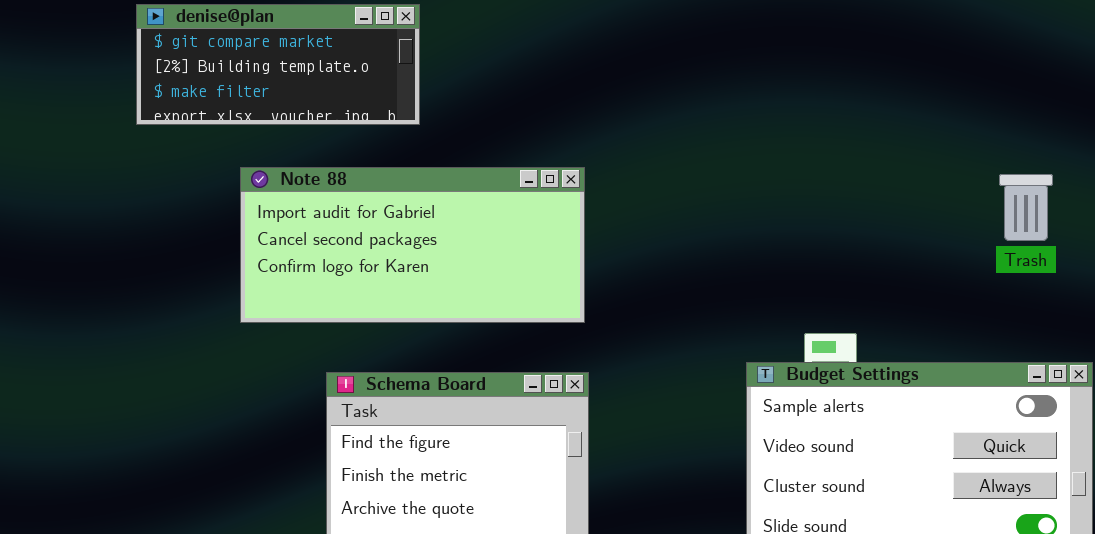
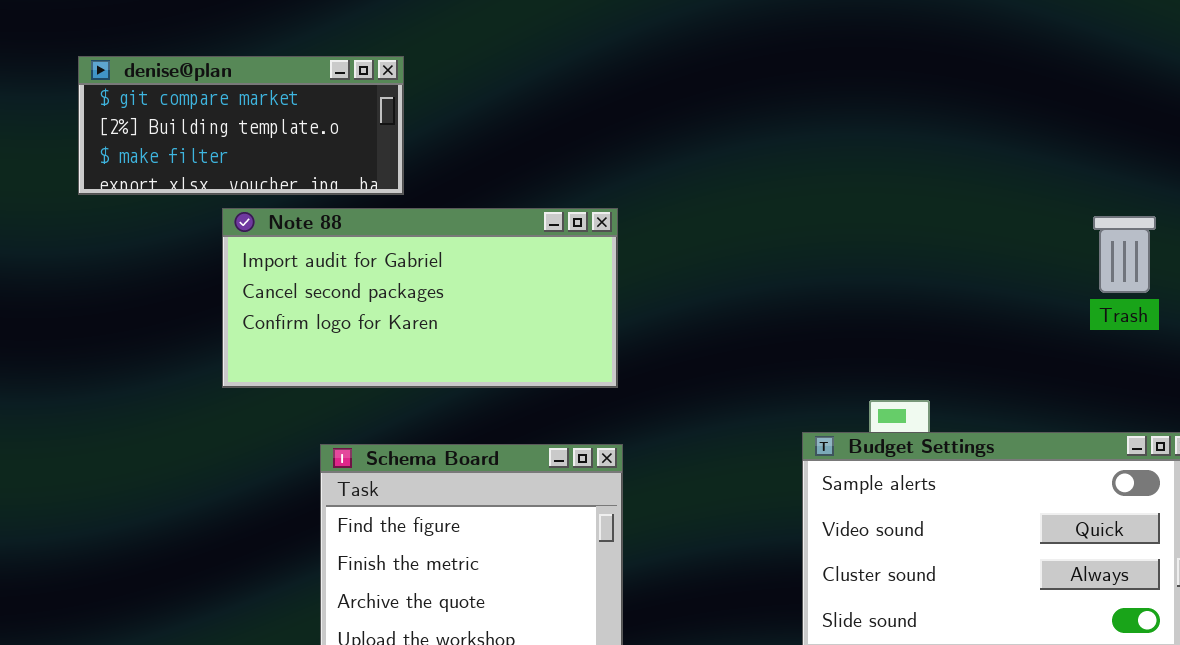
denise@plan: [136,4,420,125] -> [78,56,404,195], moved

